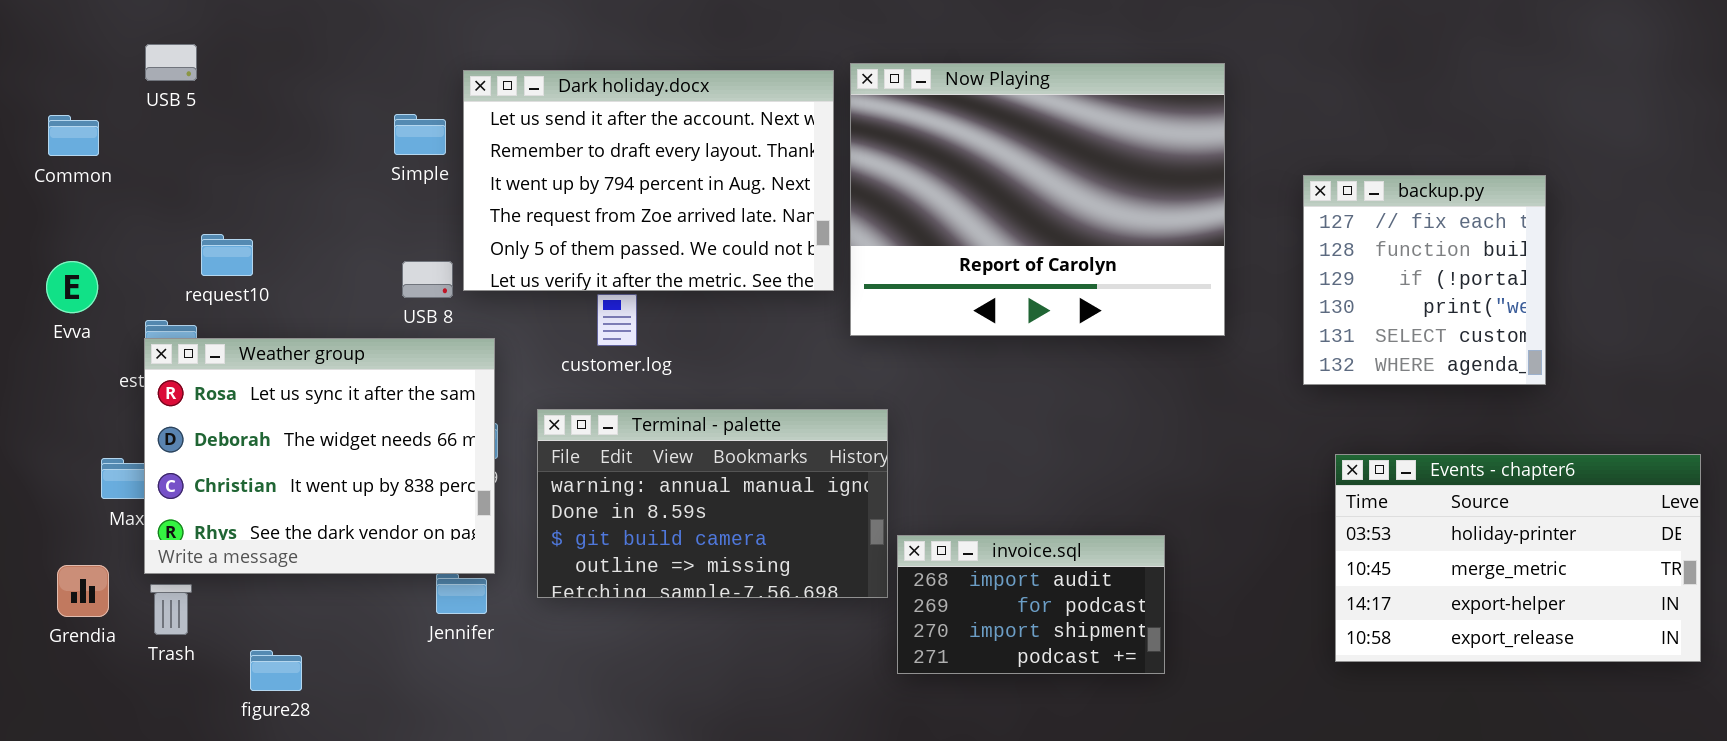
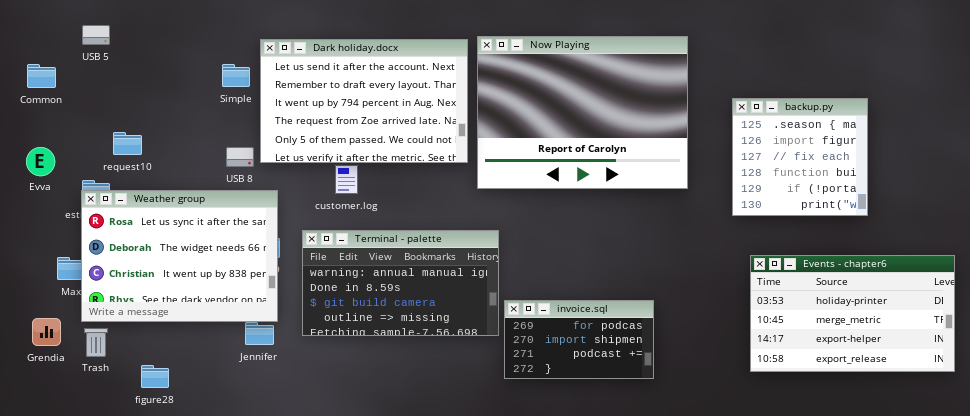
backup.py: [1303,175,1546,385] -> [732,98,868,216], scrolled up 2 rows
invoice.sql: [897,535,1165,674] -> [504,300,654,379], scrolled down 1 row

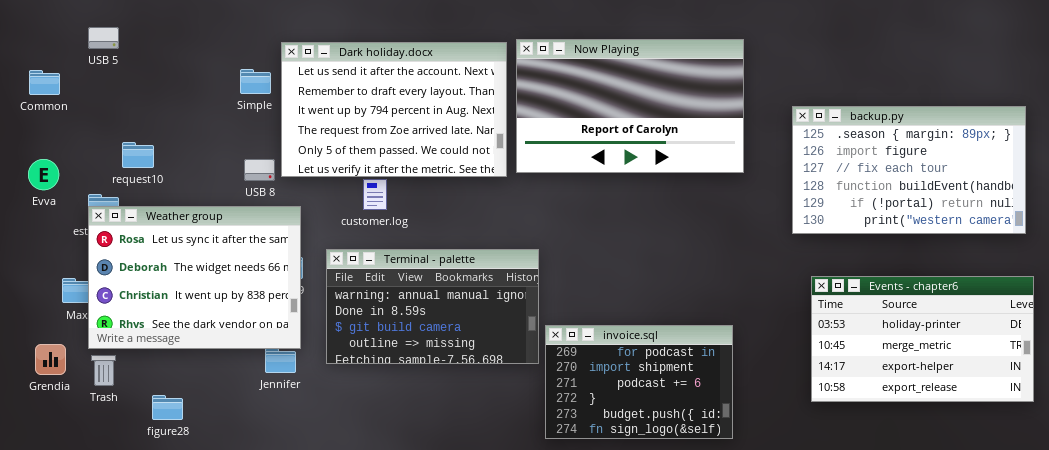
Now Playing: [477,36,688,189] -> [516,39,744,173], resized
backup.py: [732,98,868,216] -> [792,106,1026,234], resized
invoice.sql: [504,300,654,379] -> [545,325,733,439], resized

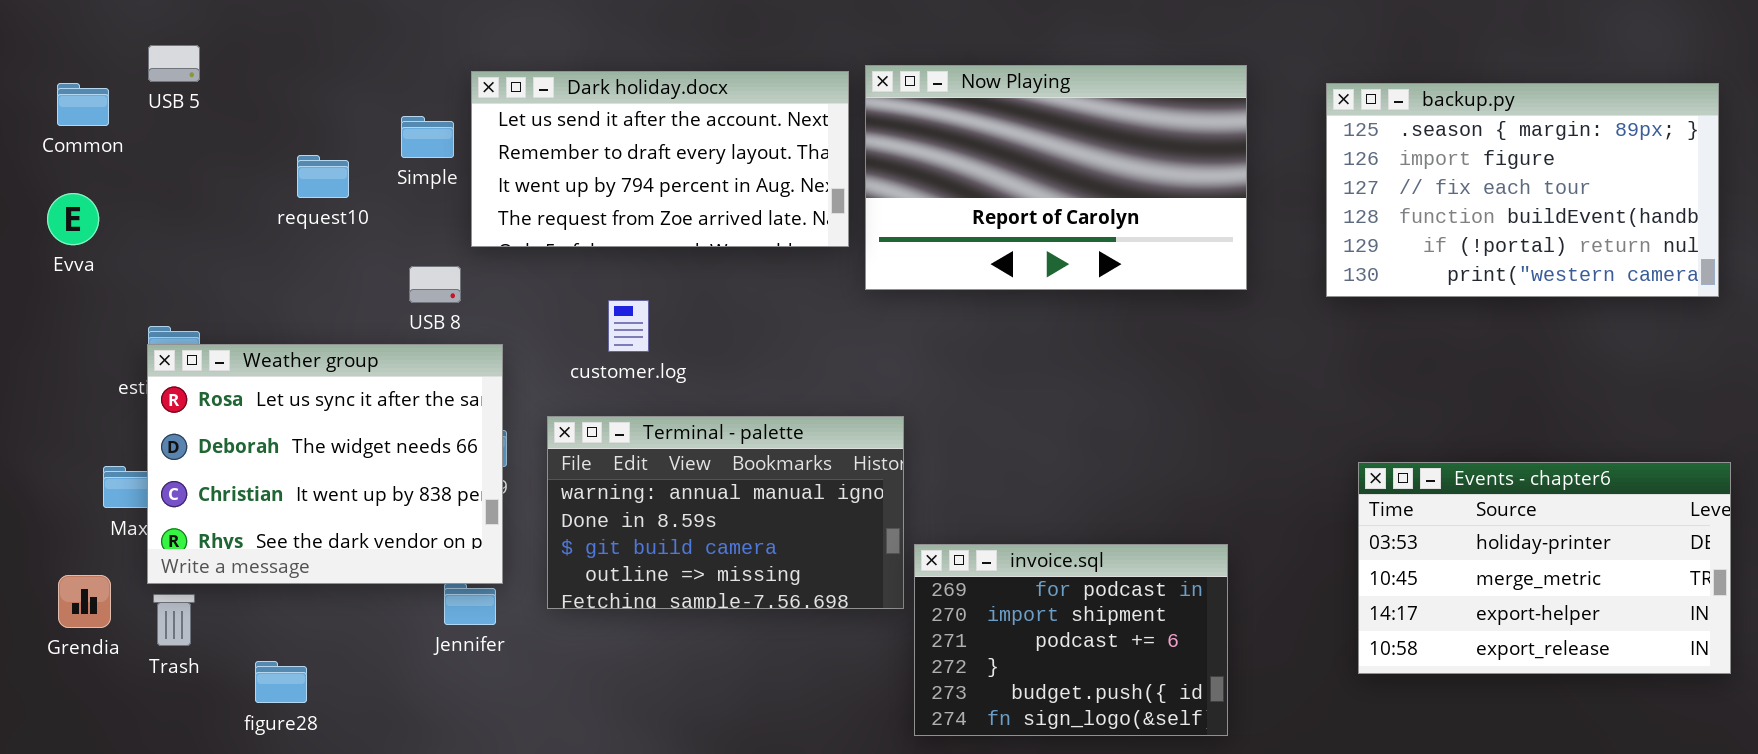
Dark holiday.docx: [281,42,507,177] -> [471,71,849,247], resized
Common: [29,70,60,95] -> [57,83,109,126], moved
backup.py: [792,106,1026,234] -> [1326,83,1719,297], moved
request10: [122,142,154,168] -> [297,155,349,198], moved
Evva: [28,159,59,190] -> [47,193,99,245], moved

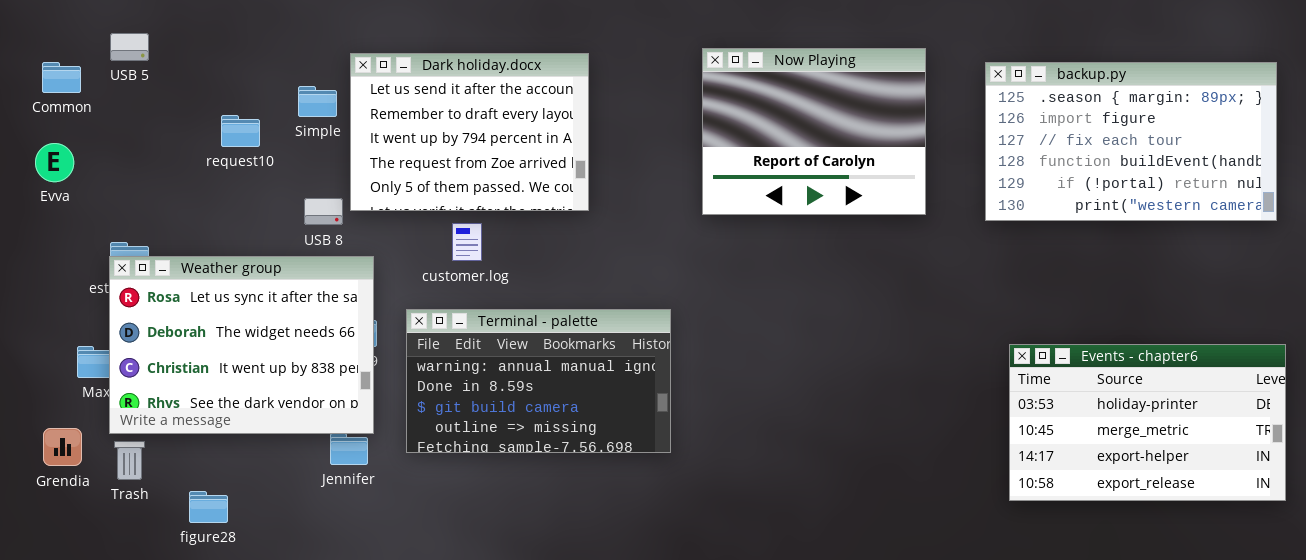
Now Playing: [865,65,1247,290] -> [702,48,926,215], resized
Dark holiday.docx: [471,71,849,247] -> [350,53,589,211], resized
invoice.sql: [914,544,1228,736] -> none, closed

